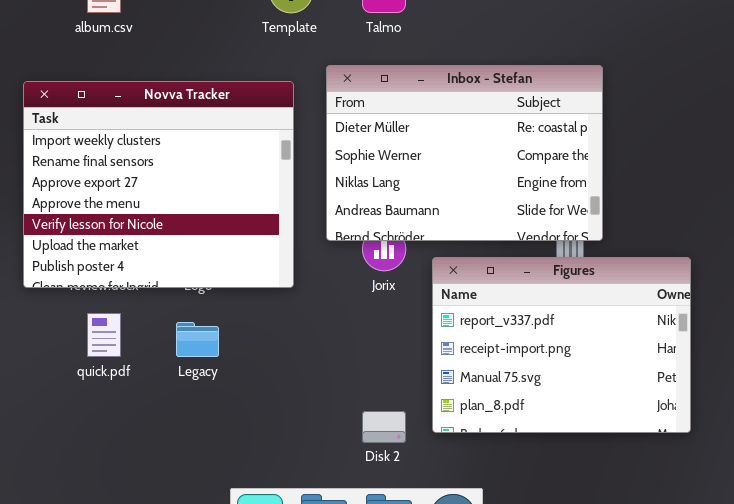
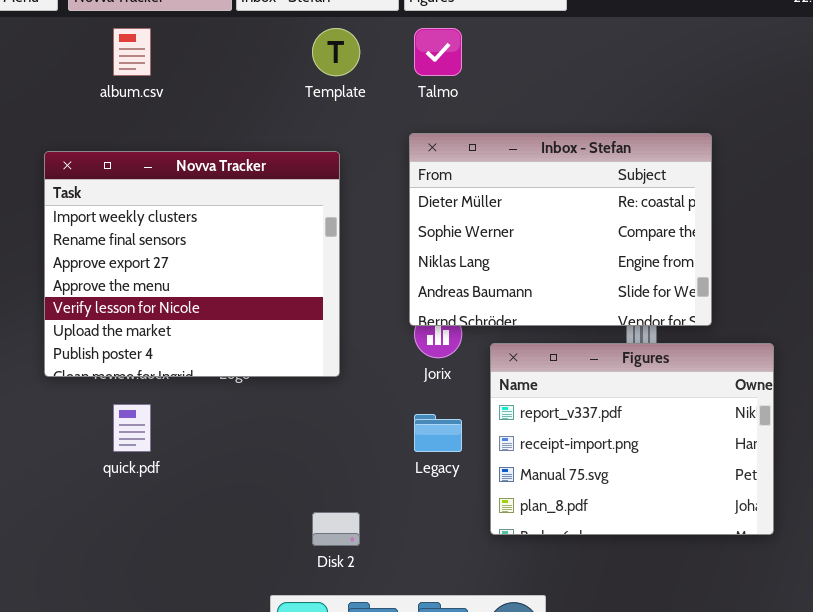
Inbox - Stefan: [326,65,603,241] -> [409,133,712,326], moved
Legacy: [176,322,219,357] -> [414,414,462,452], moved
Disk 2: [362,411,406,443] -> [312,512,360,546], moved

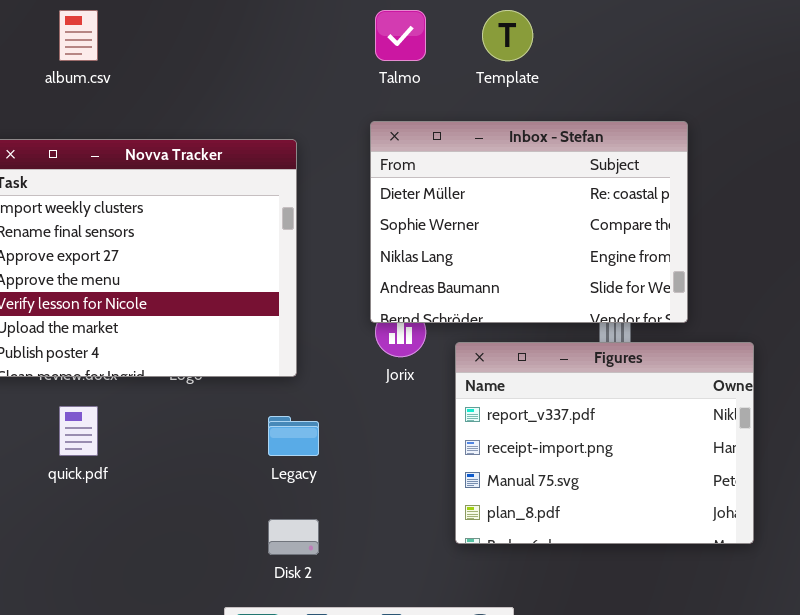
Template: [312,28,360,76] -> [482,10,533,61], moved
Legacy: [414,414,462,452] -> [268,416,319,456], moved

